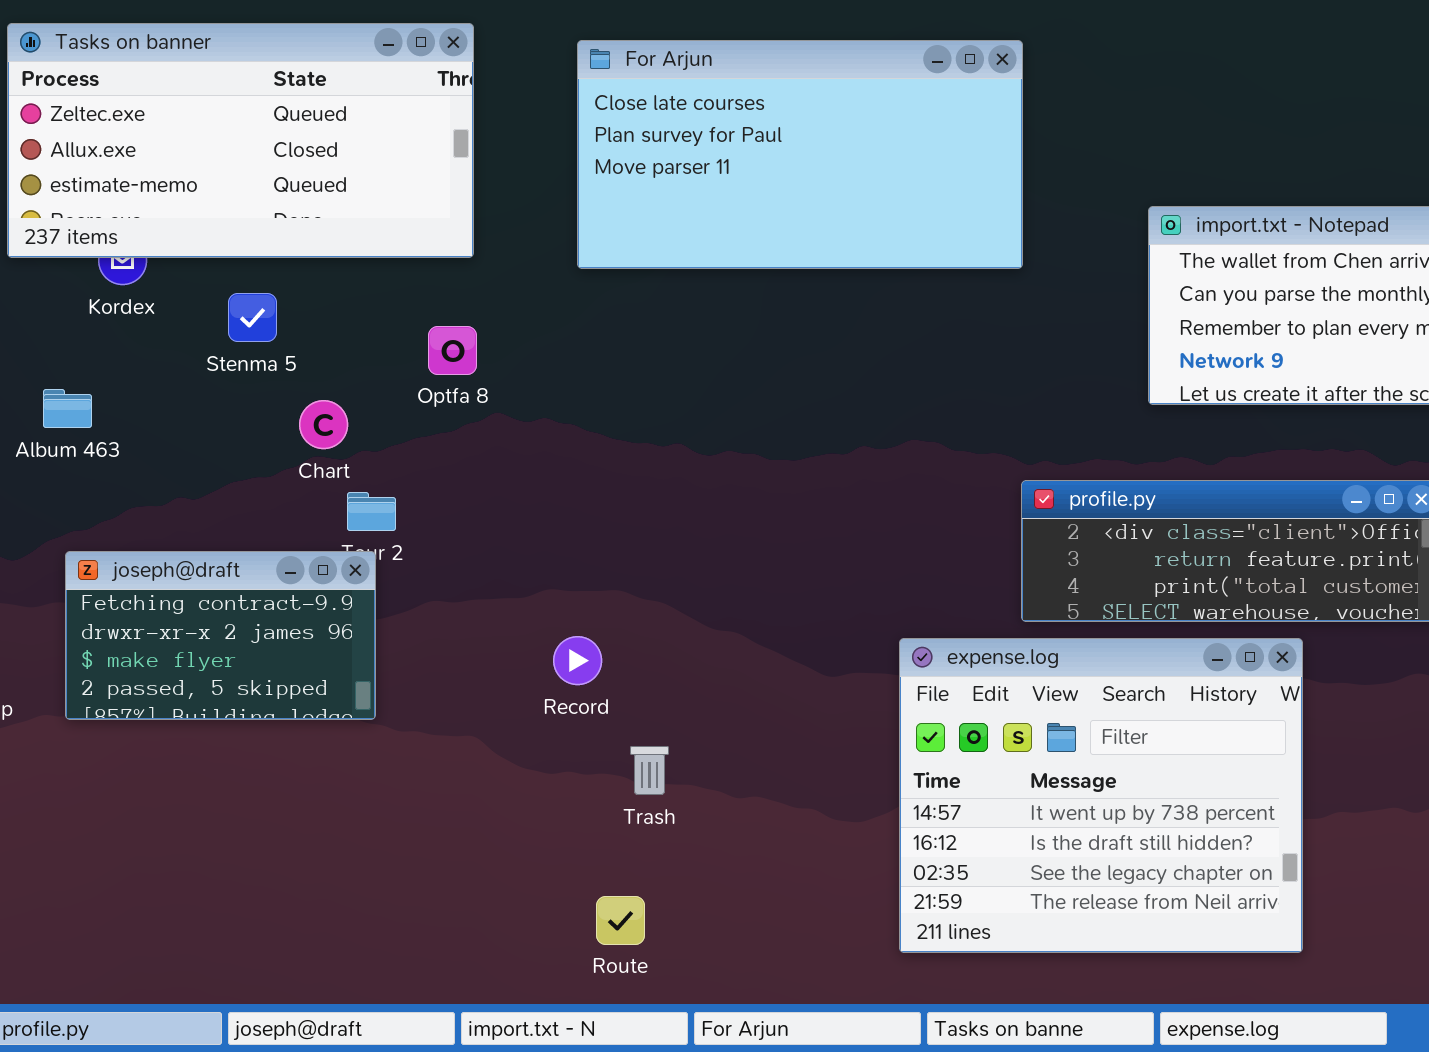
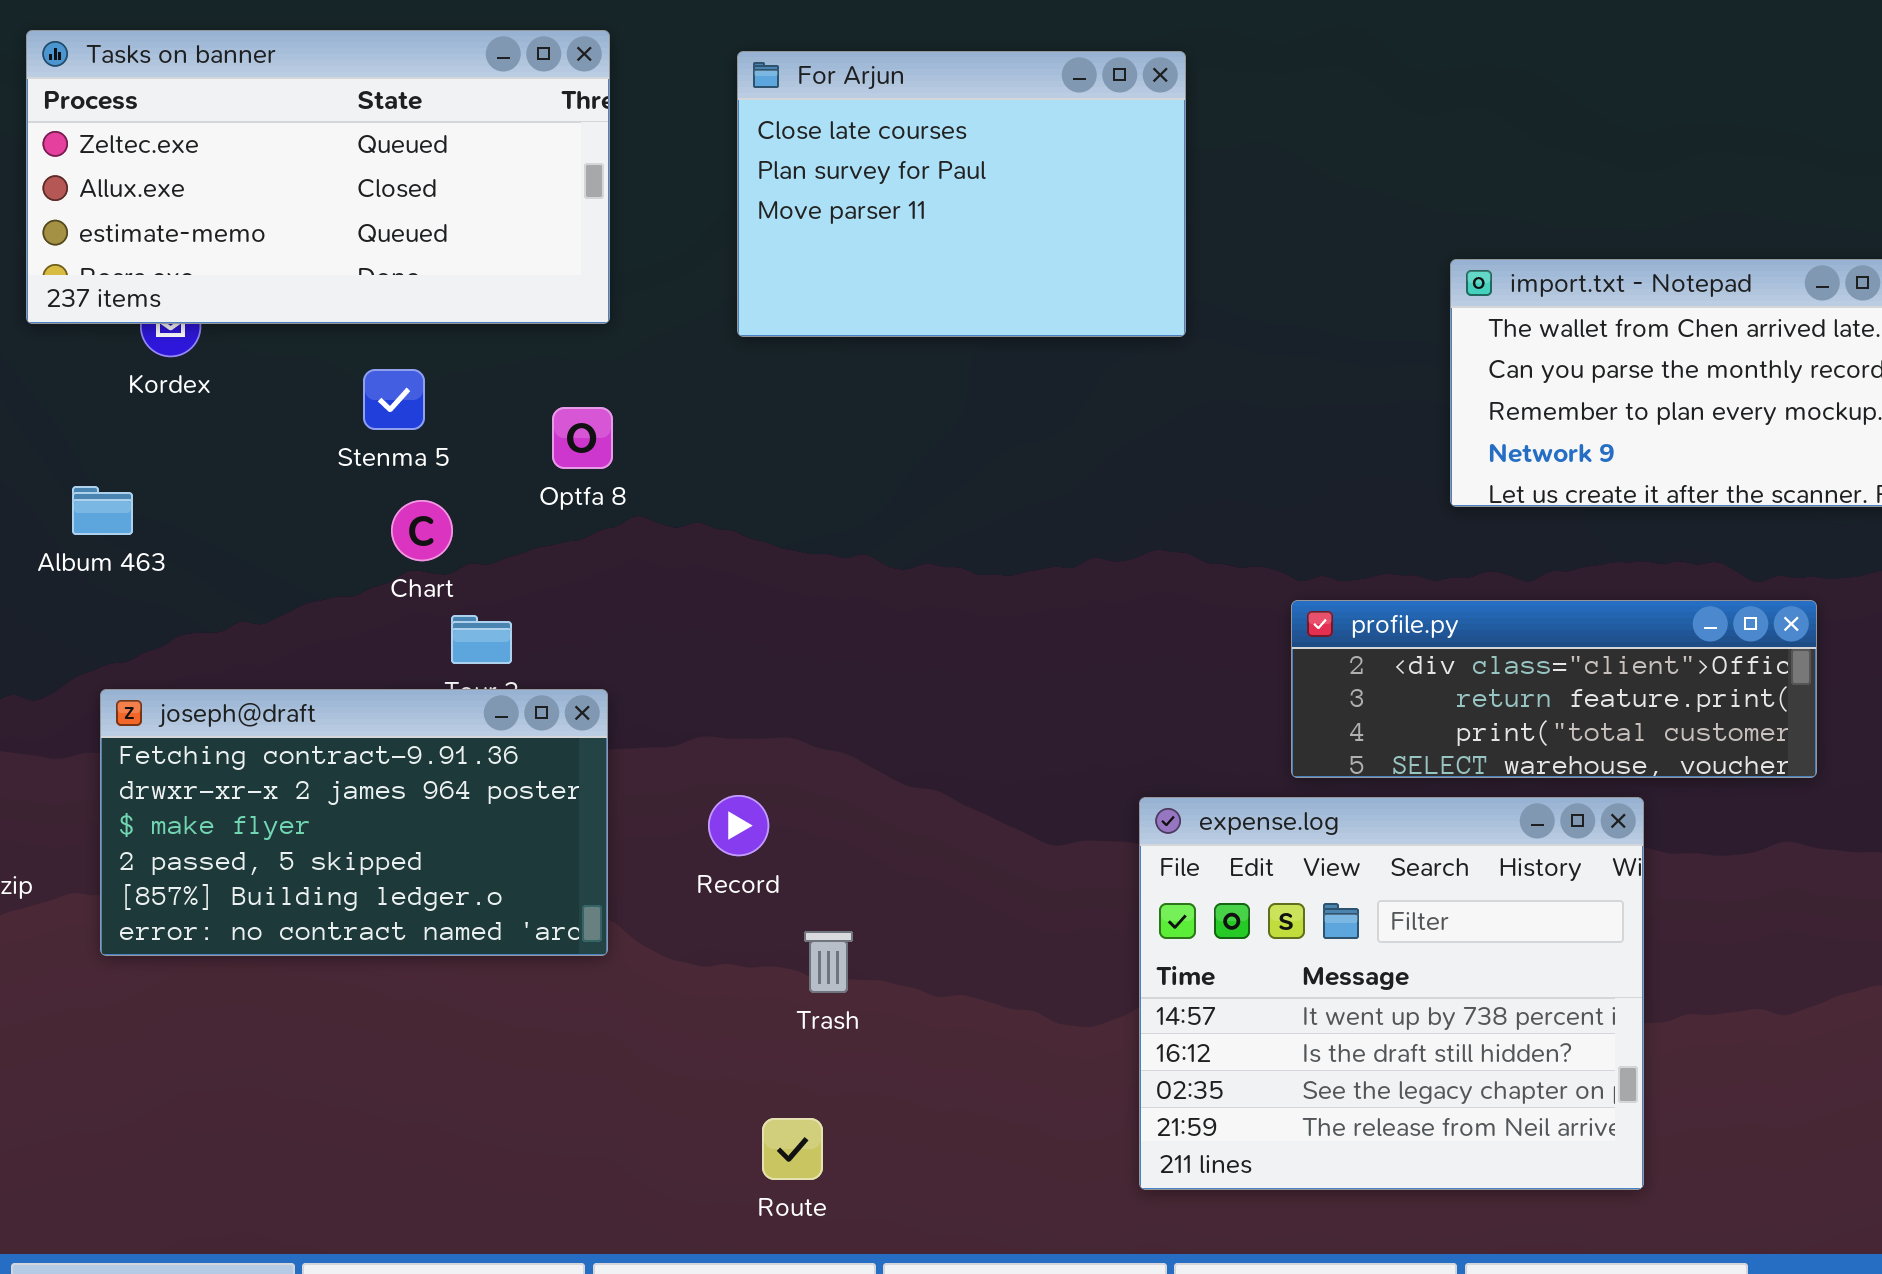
For Arjun: [577,40,1023,269] -> [737,51,1186,337], resized
Stenma 5: [228,293,277,342] -> [363,369,425,430], moved
joseph@draft: [65,551,376,720] -> [100,689,608,956], resized

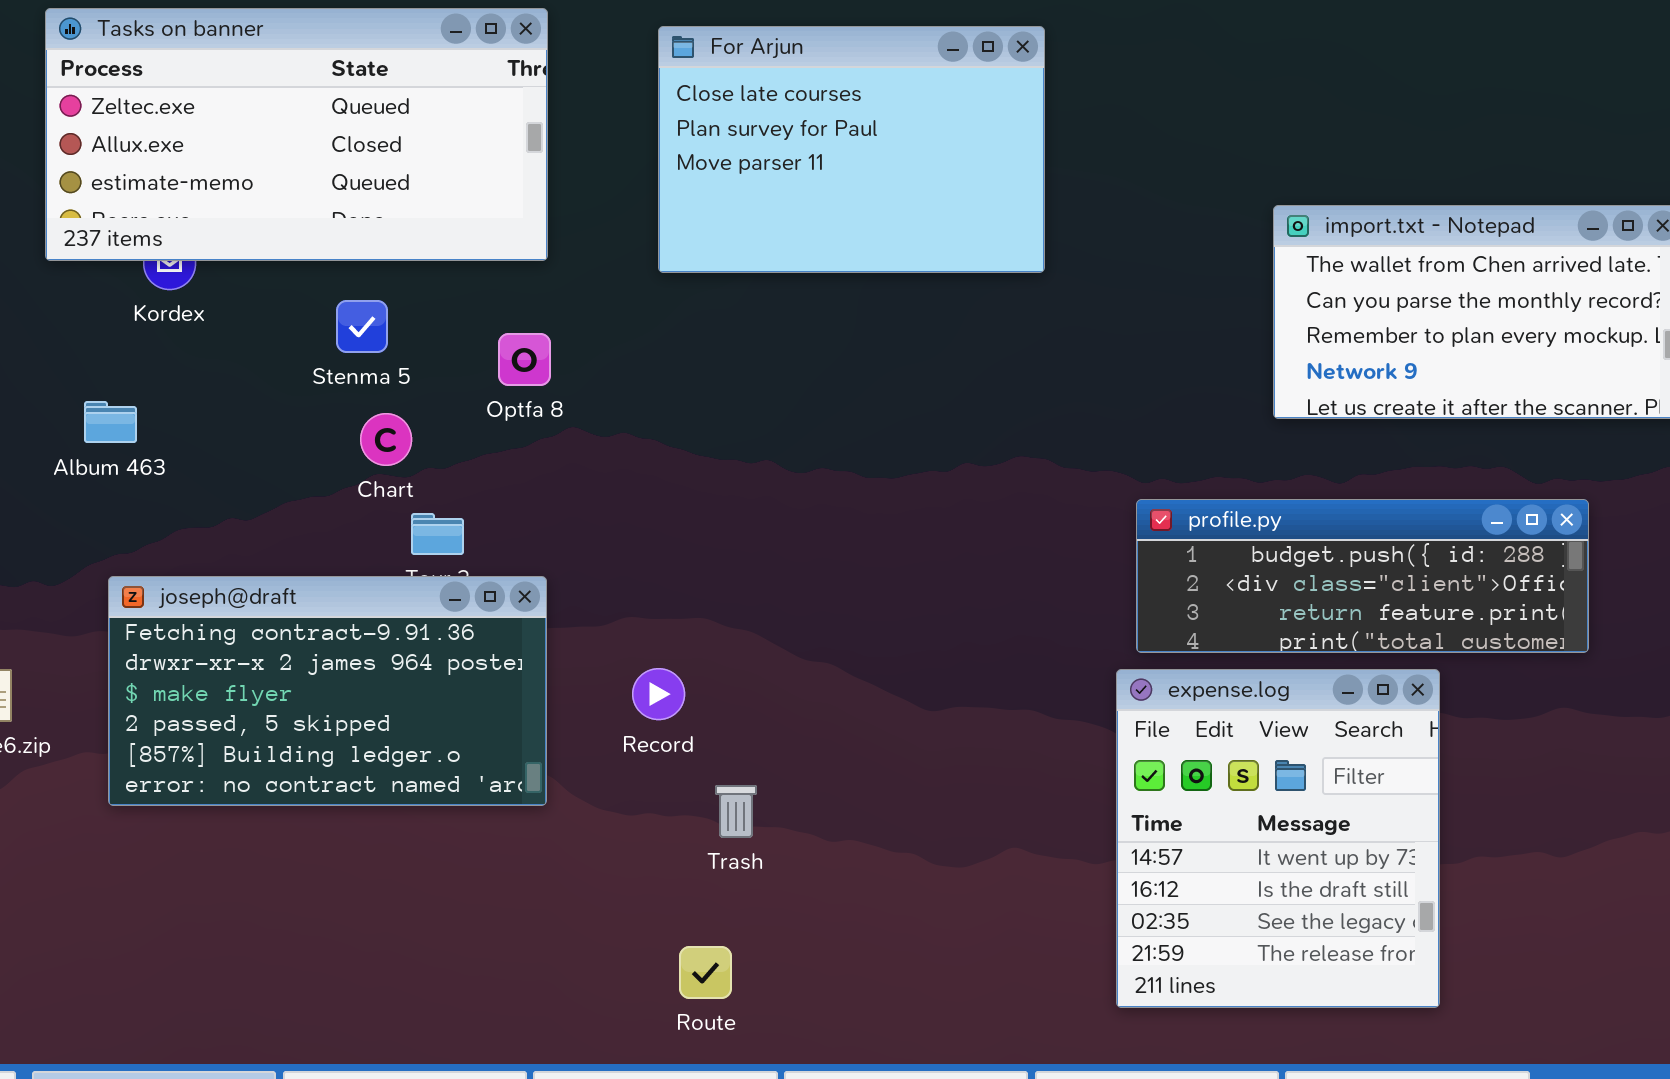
profile.py: [1291,600,1817,778] -> [1136,499,1589,653], scrolled up 1 row
expense.log: [1139,797,1644,1190] -> [1116,669,1440,1008], resized

